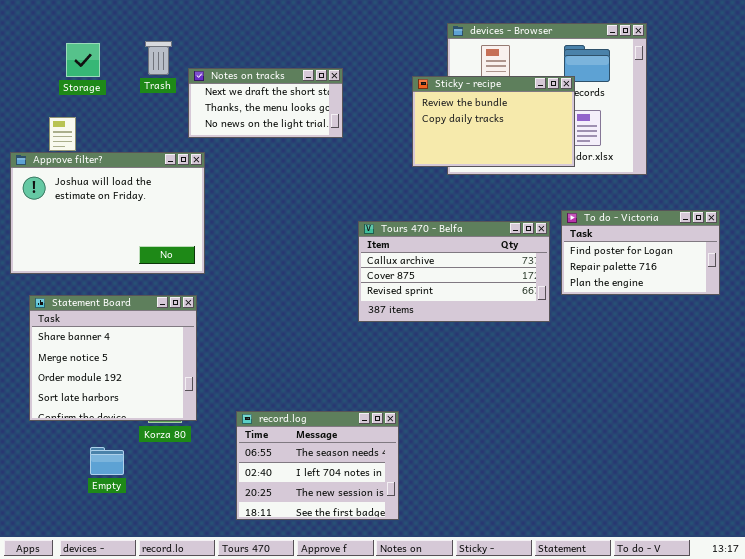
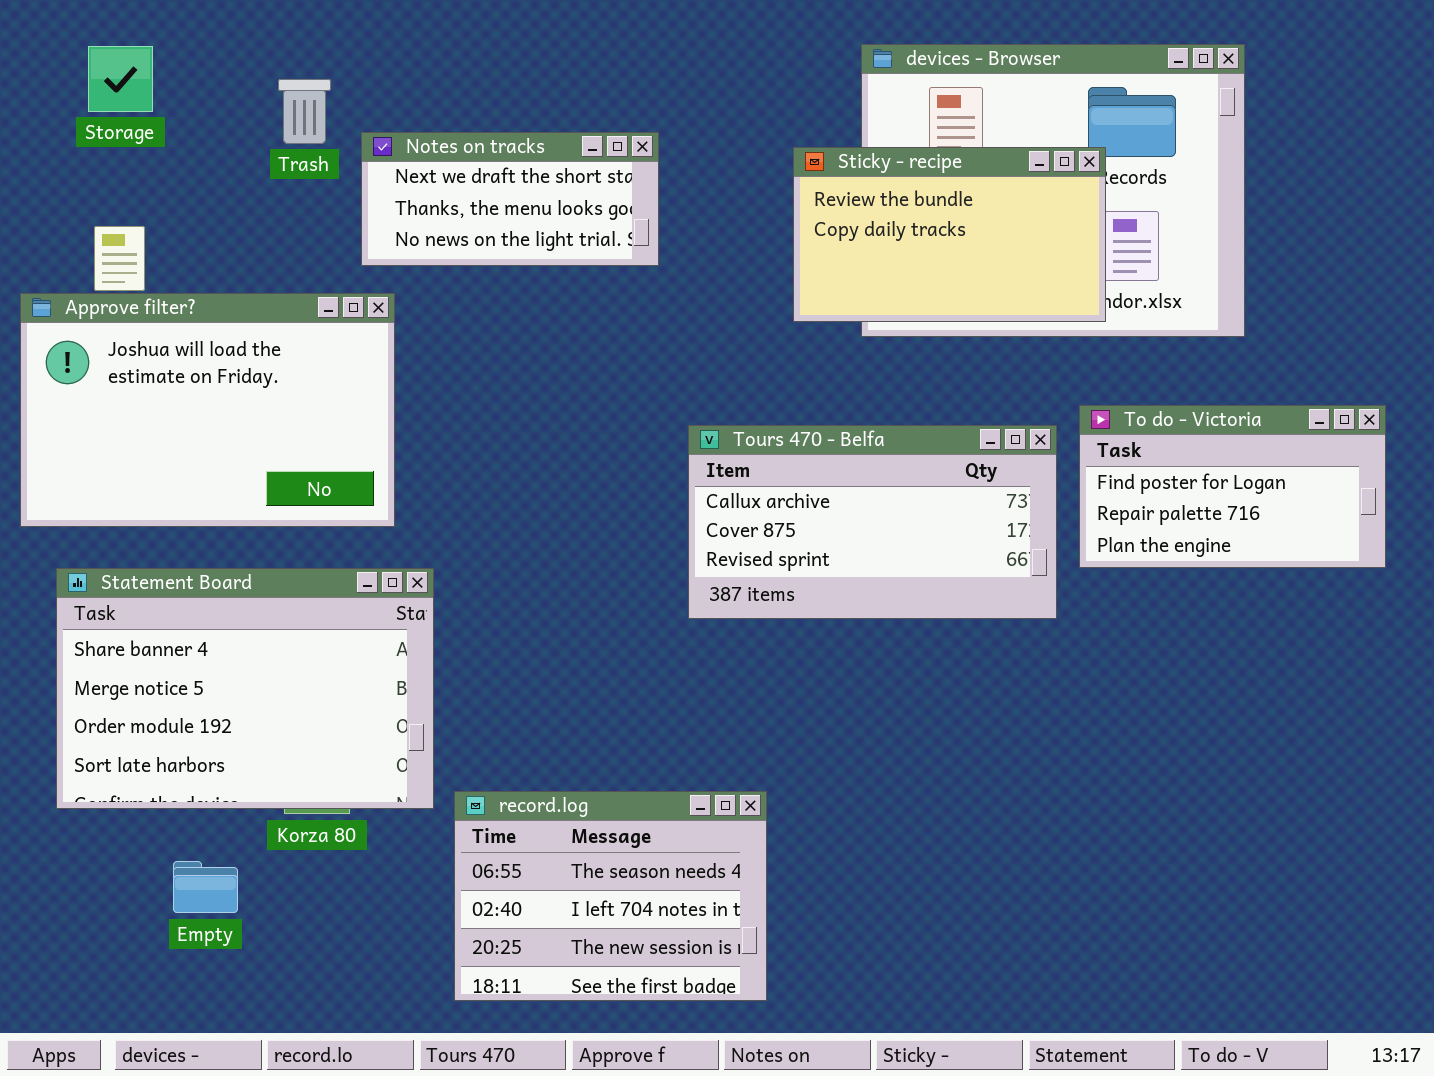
Storage: [66,43,100,77] -> [88,46,153,112], moved
Statement Board: [29,295,197,421] -> [56,568,434,809], resized

